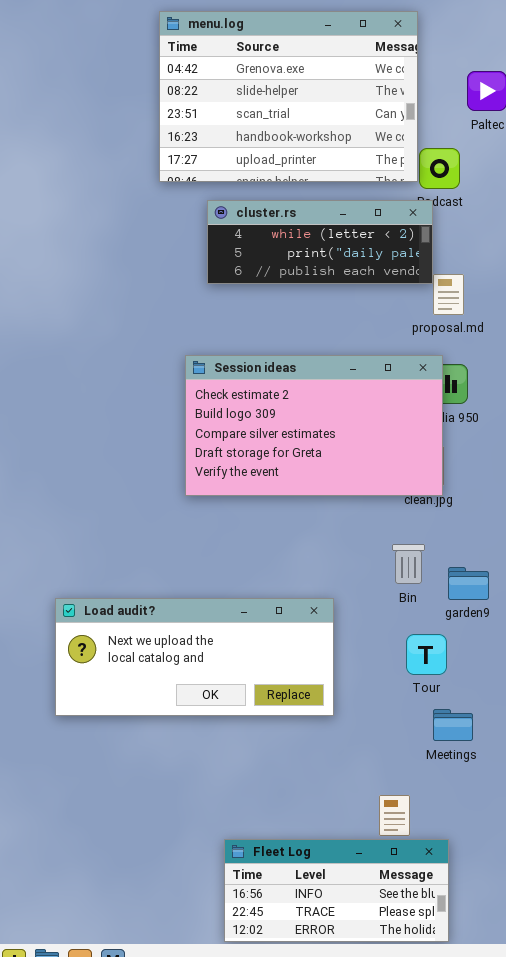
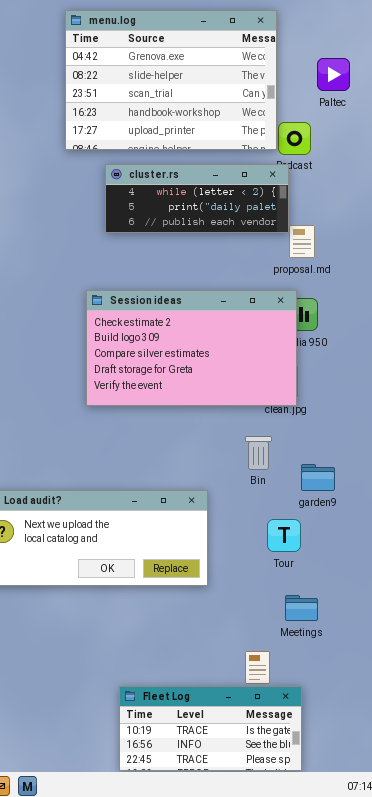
Bin: [392,544,425,584] -> [245,436,272,470], moved
Meetings: [433,709,473,741] -> [285,595,318,621], moved
Fleet Log: [224,839,449,942] -> [119,686,302,771], scrolled up 1 row

